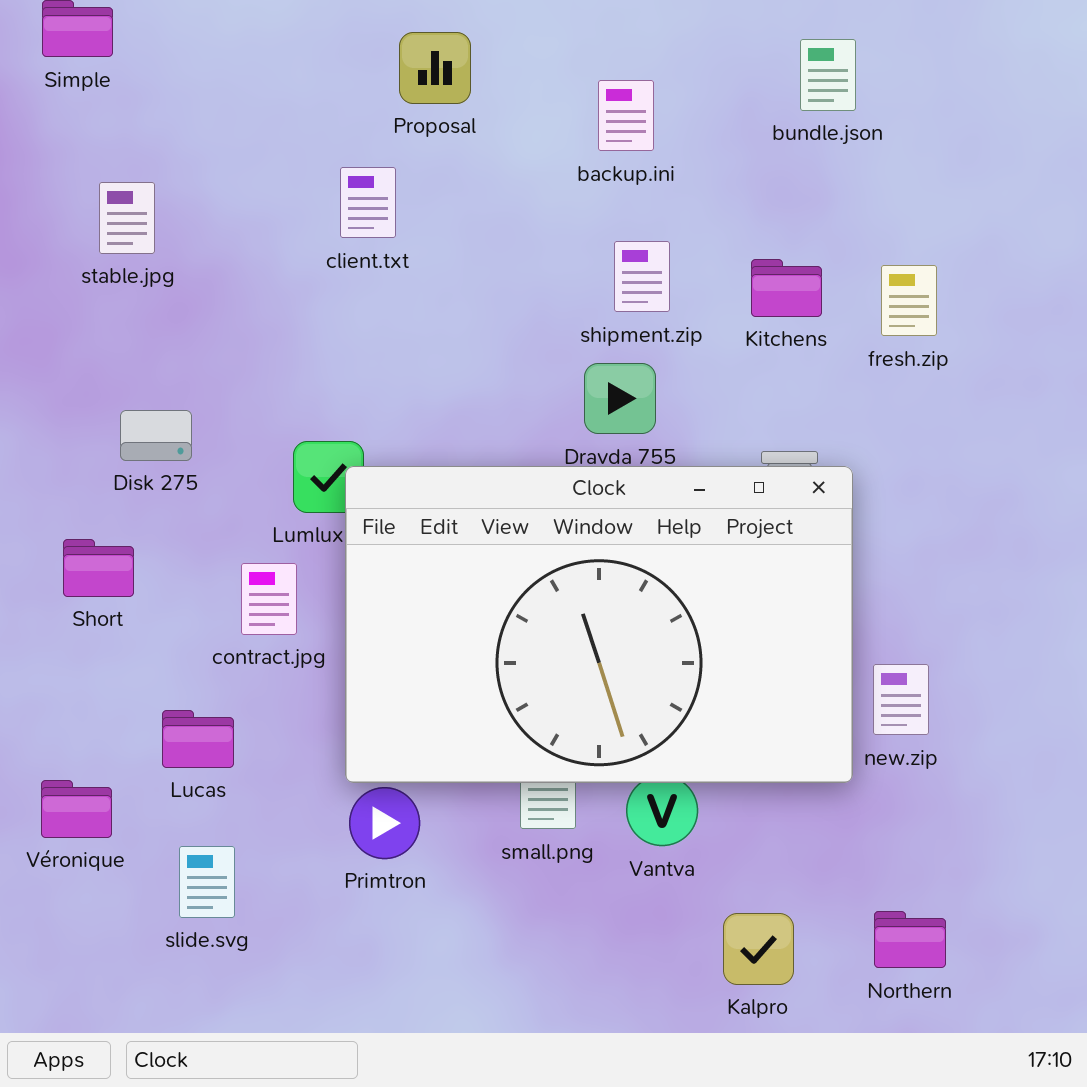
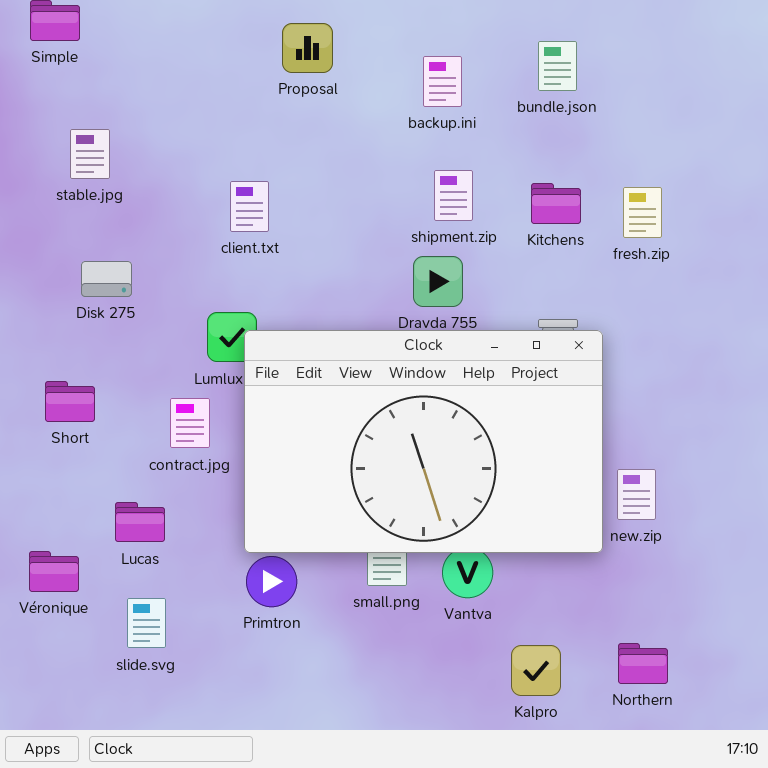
bundle.json: [800,39,856,111] -> [538,41,577,91], moved
client.txt: [340,167,396,238] -> [230,181,269,232], moved
Disk 275: [120,410,192,461] -> [81,261,132,297], moved

